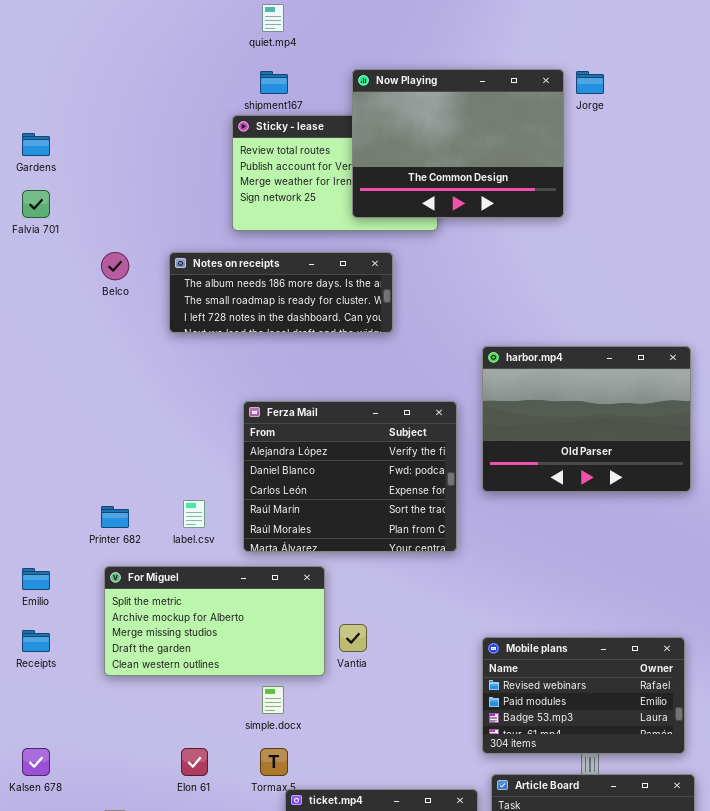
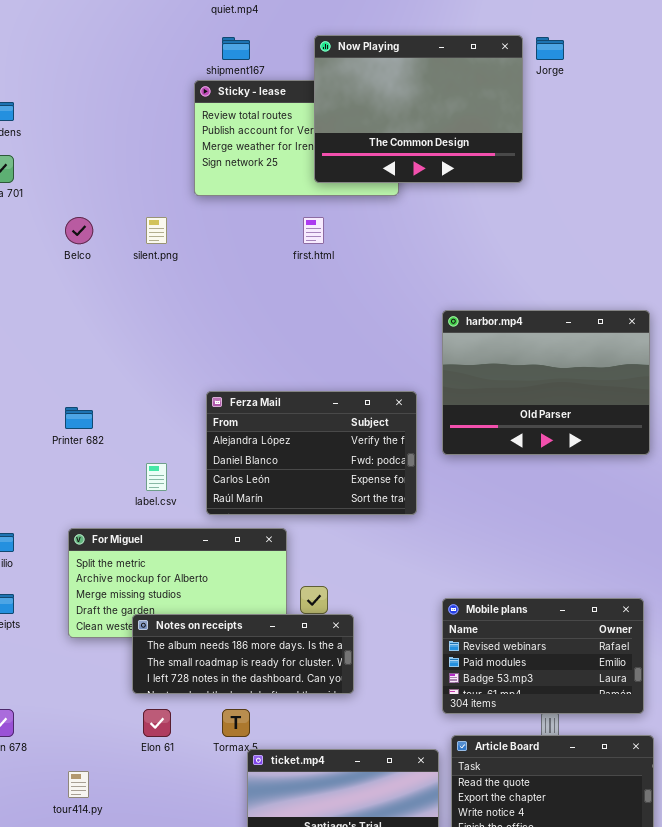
Notes on receipts: [169,252,393,333] -> [132,614,354,694], moved
Ferza Mail: [243,401,457,552] -> [206,391,417,515], resized
Printer 682: [101,506,129,528] -> [65,407,93,429], moved

